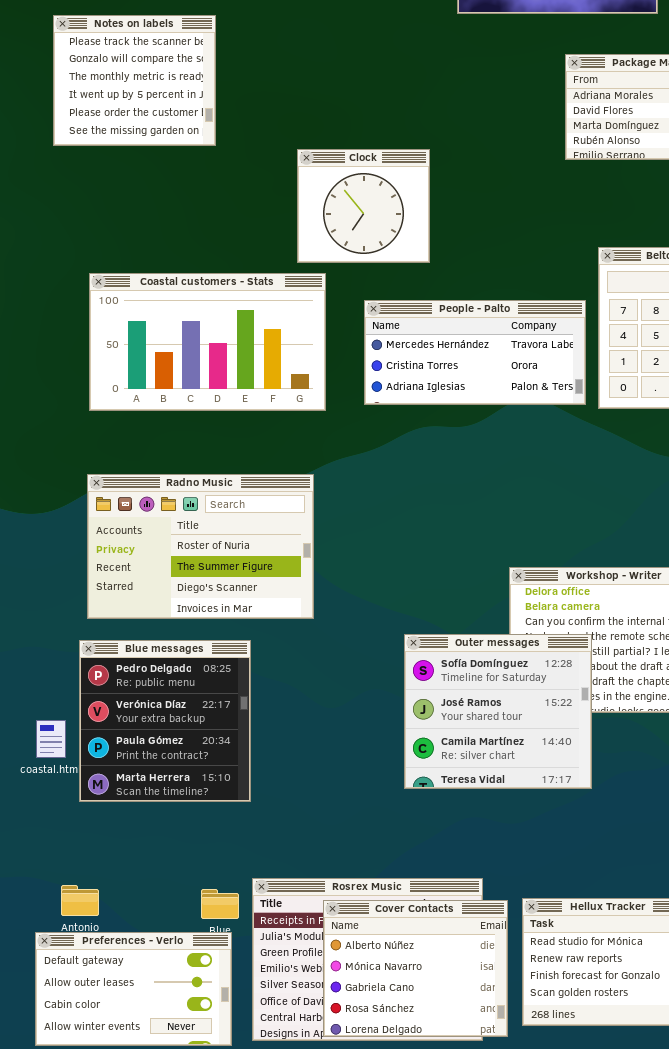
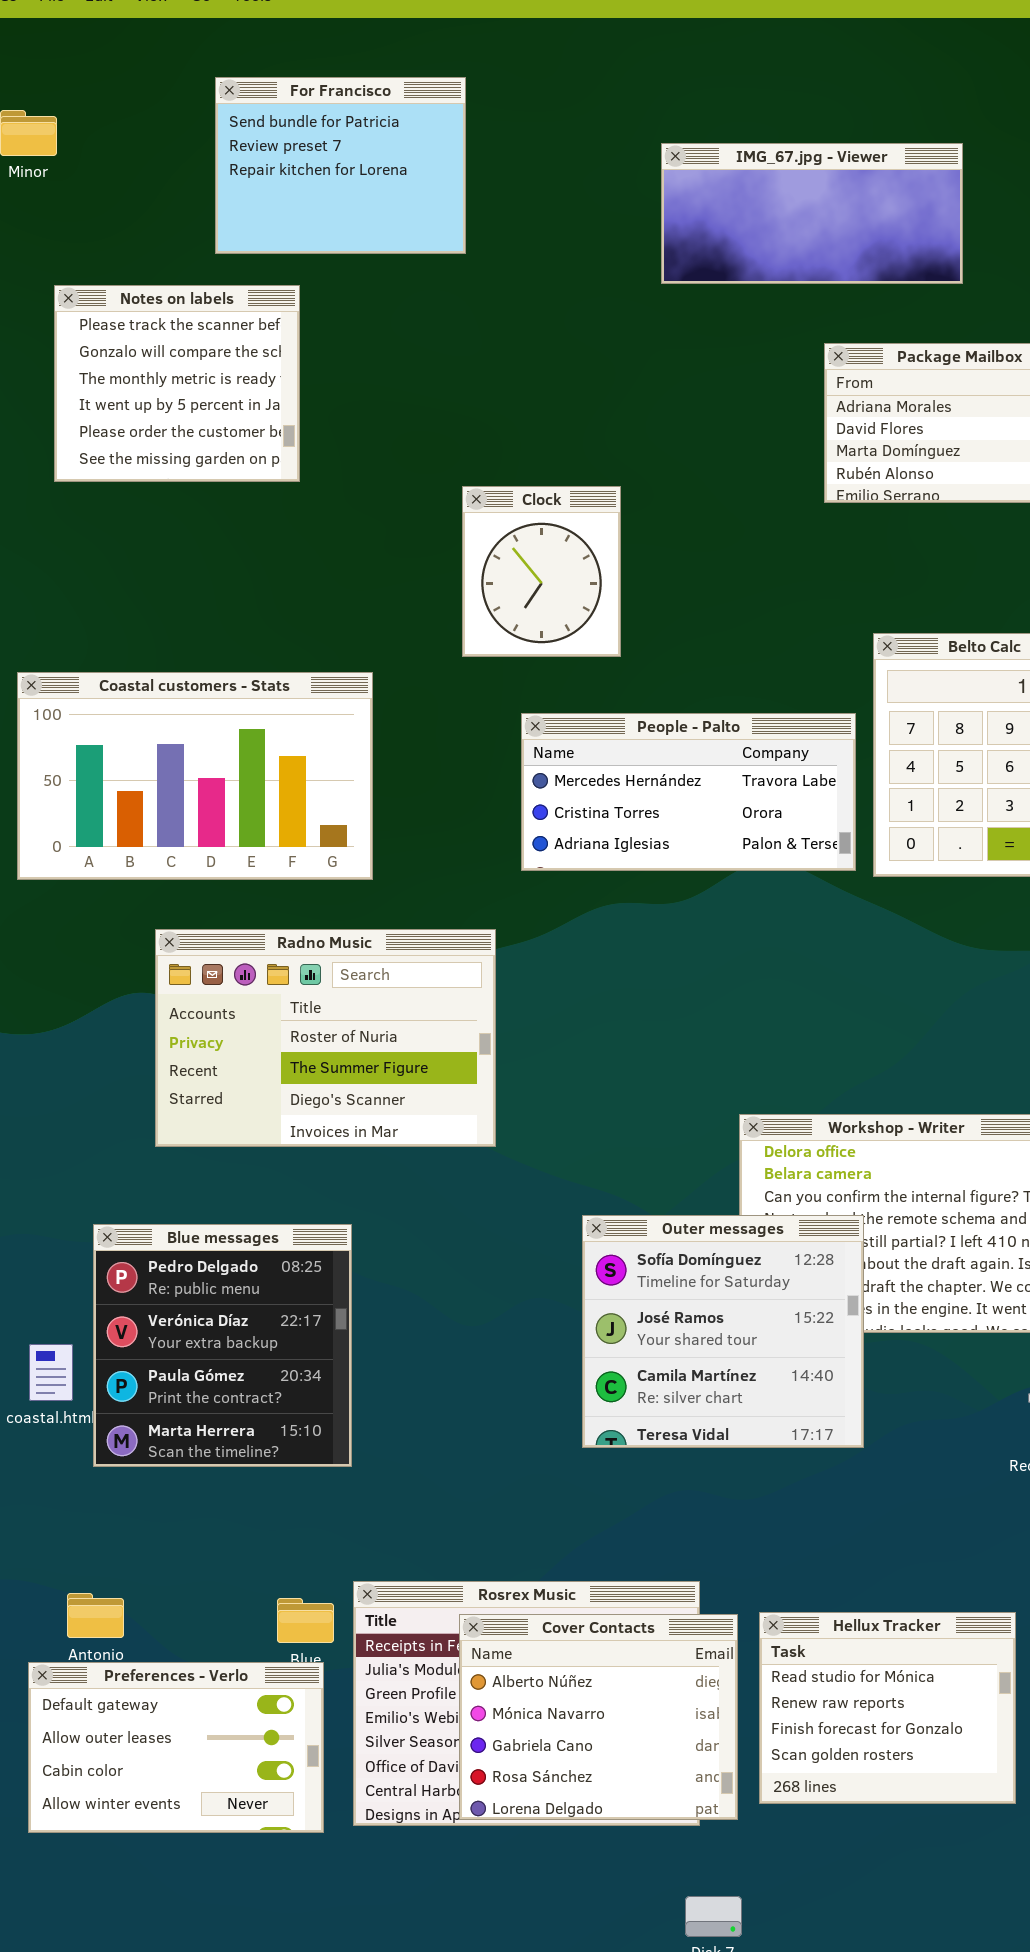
Clock: [297,149,430,263] -> [462,486,621,657], resized
Coastal customers - Stats: [89,273,326,411] -> [17,672,373,880], moved
Radno Music: [87,474,314,619] -> [155,929,496,1147], moved

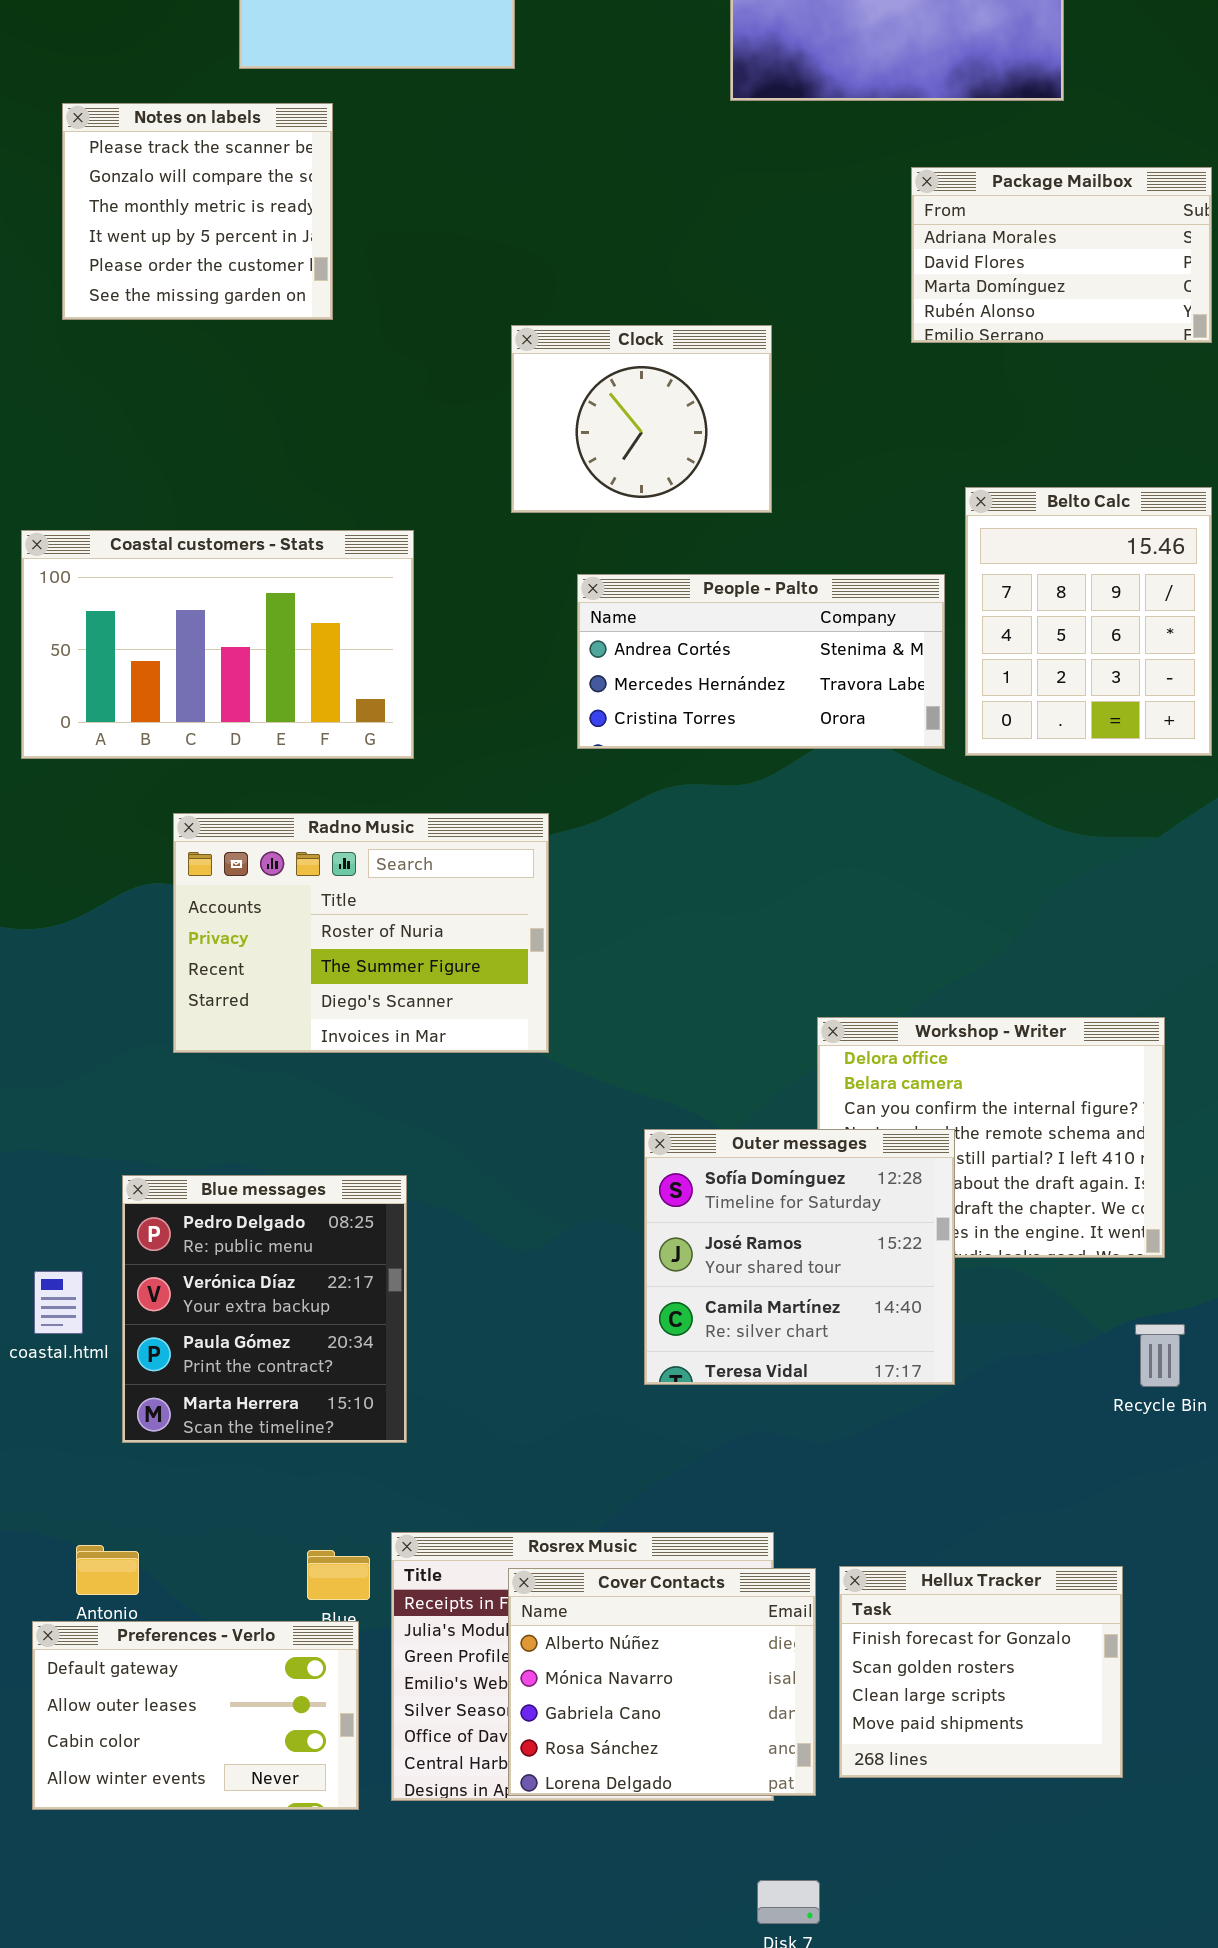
Clock: [462,486,621,657] -> [511,325,772,513], resized
People - Palto: [521,713,856,871] -> [577,574,945,749], scrolled up 1 row
Blue messages: [93,1224,352,1467] -> [122,1175,407,1443], moved
Hellux Tracker: [759,1612,1016,1804] -> [839,1566,1123,1778], scrolled down 2 rows

